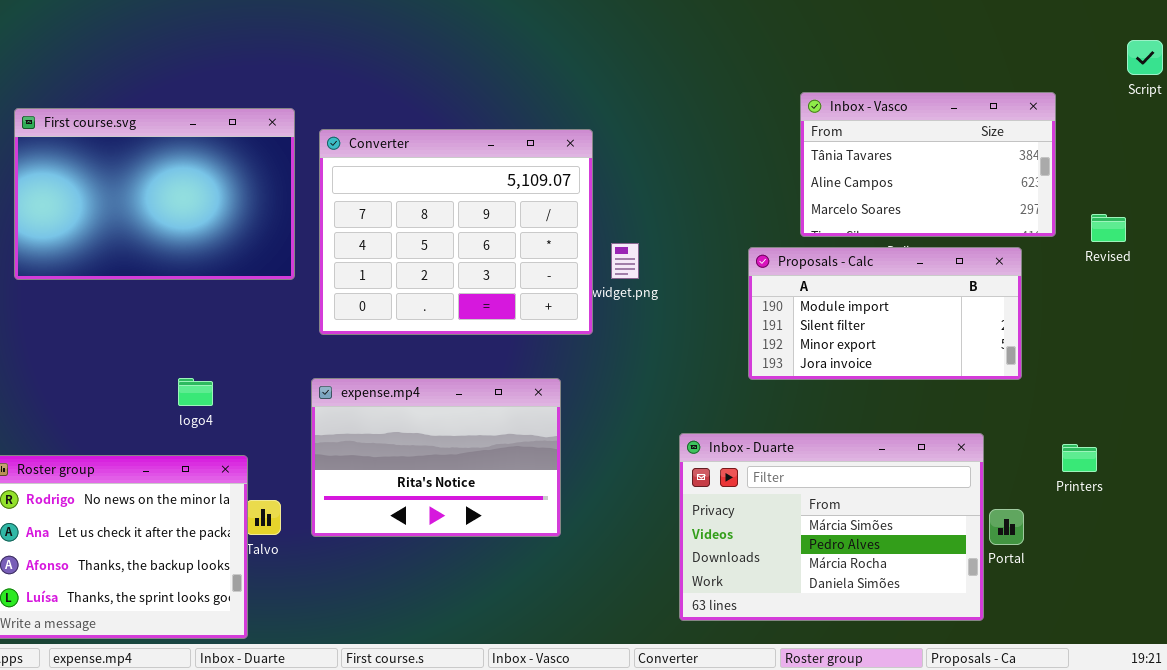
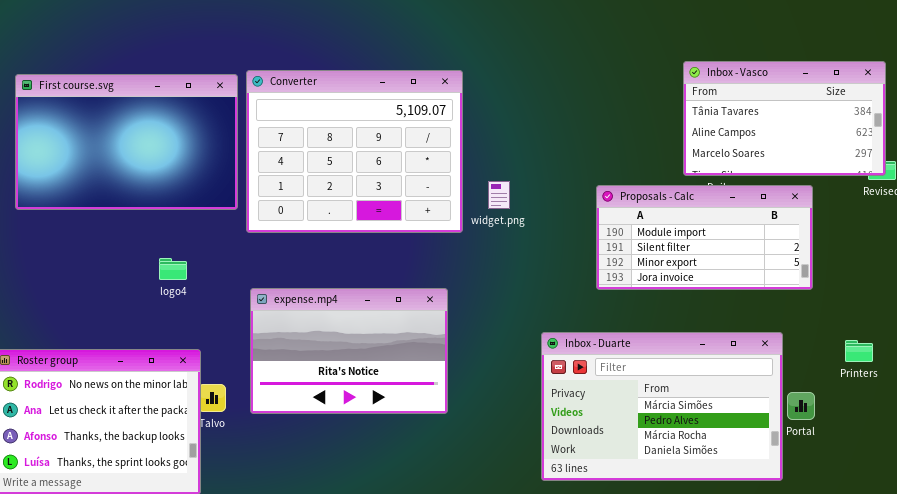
Inbox - Vasco: [800,92,1056,237] -> [683,61,886,176], moved
Converter: [319,129,593,335] -> [246,70,463,233], moved
logo4: [178,378,213,406] -> [159,258,187,280], moved

